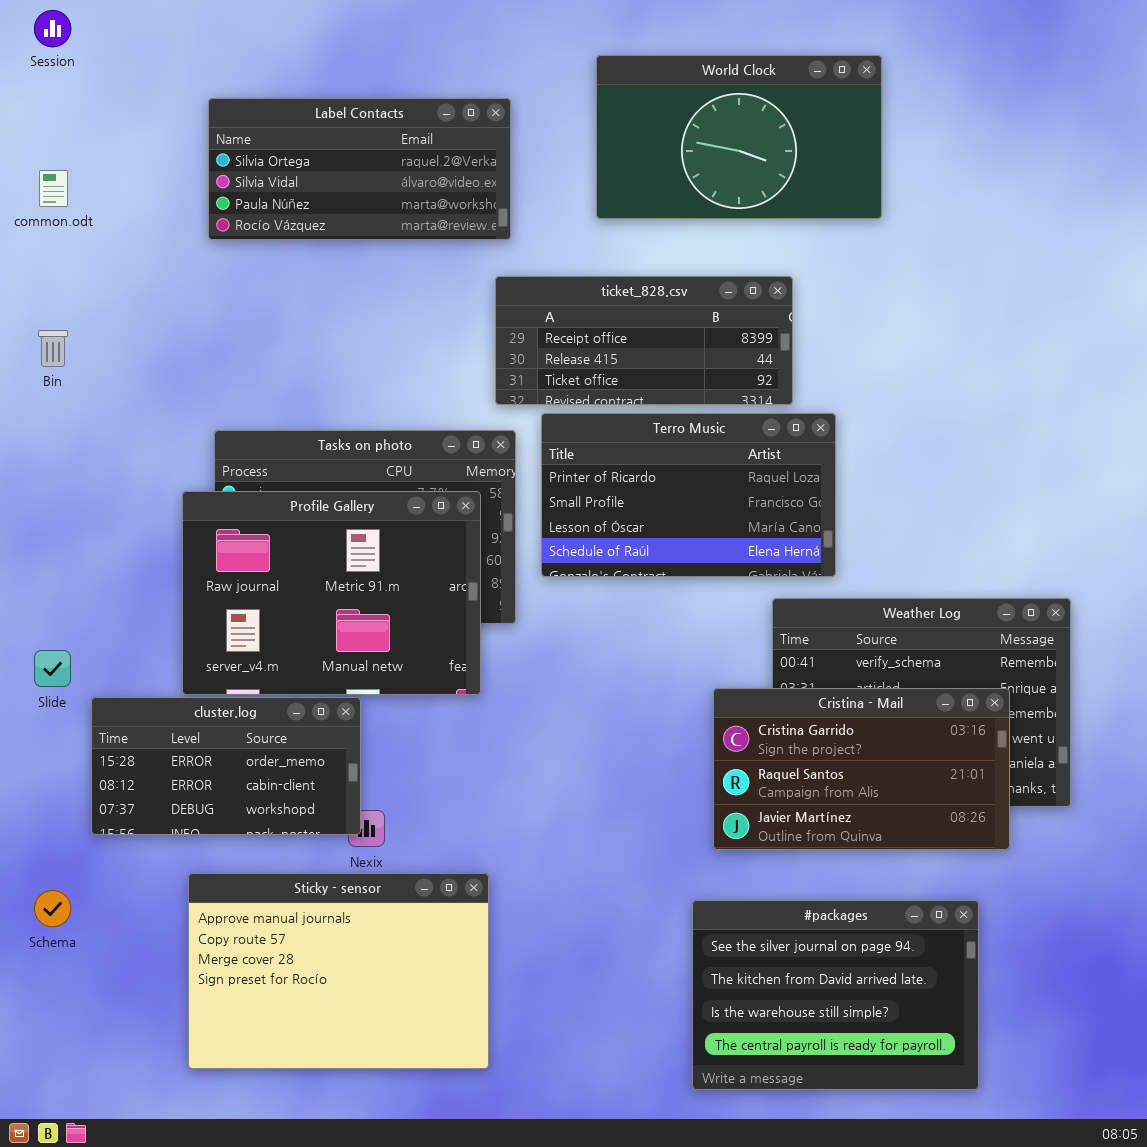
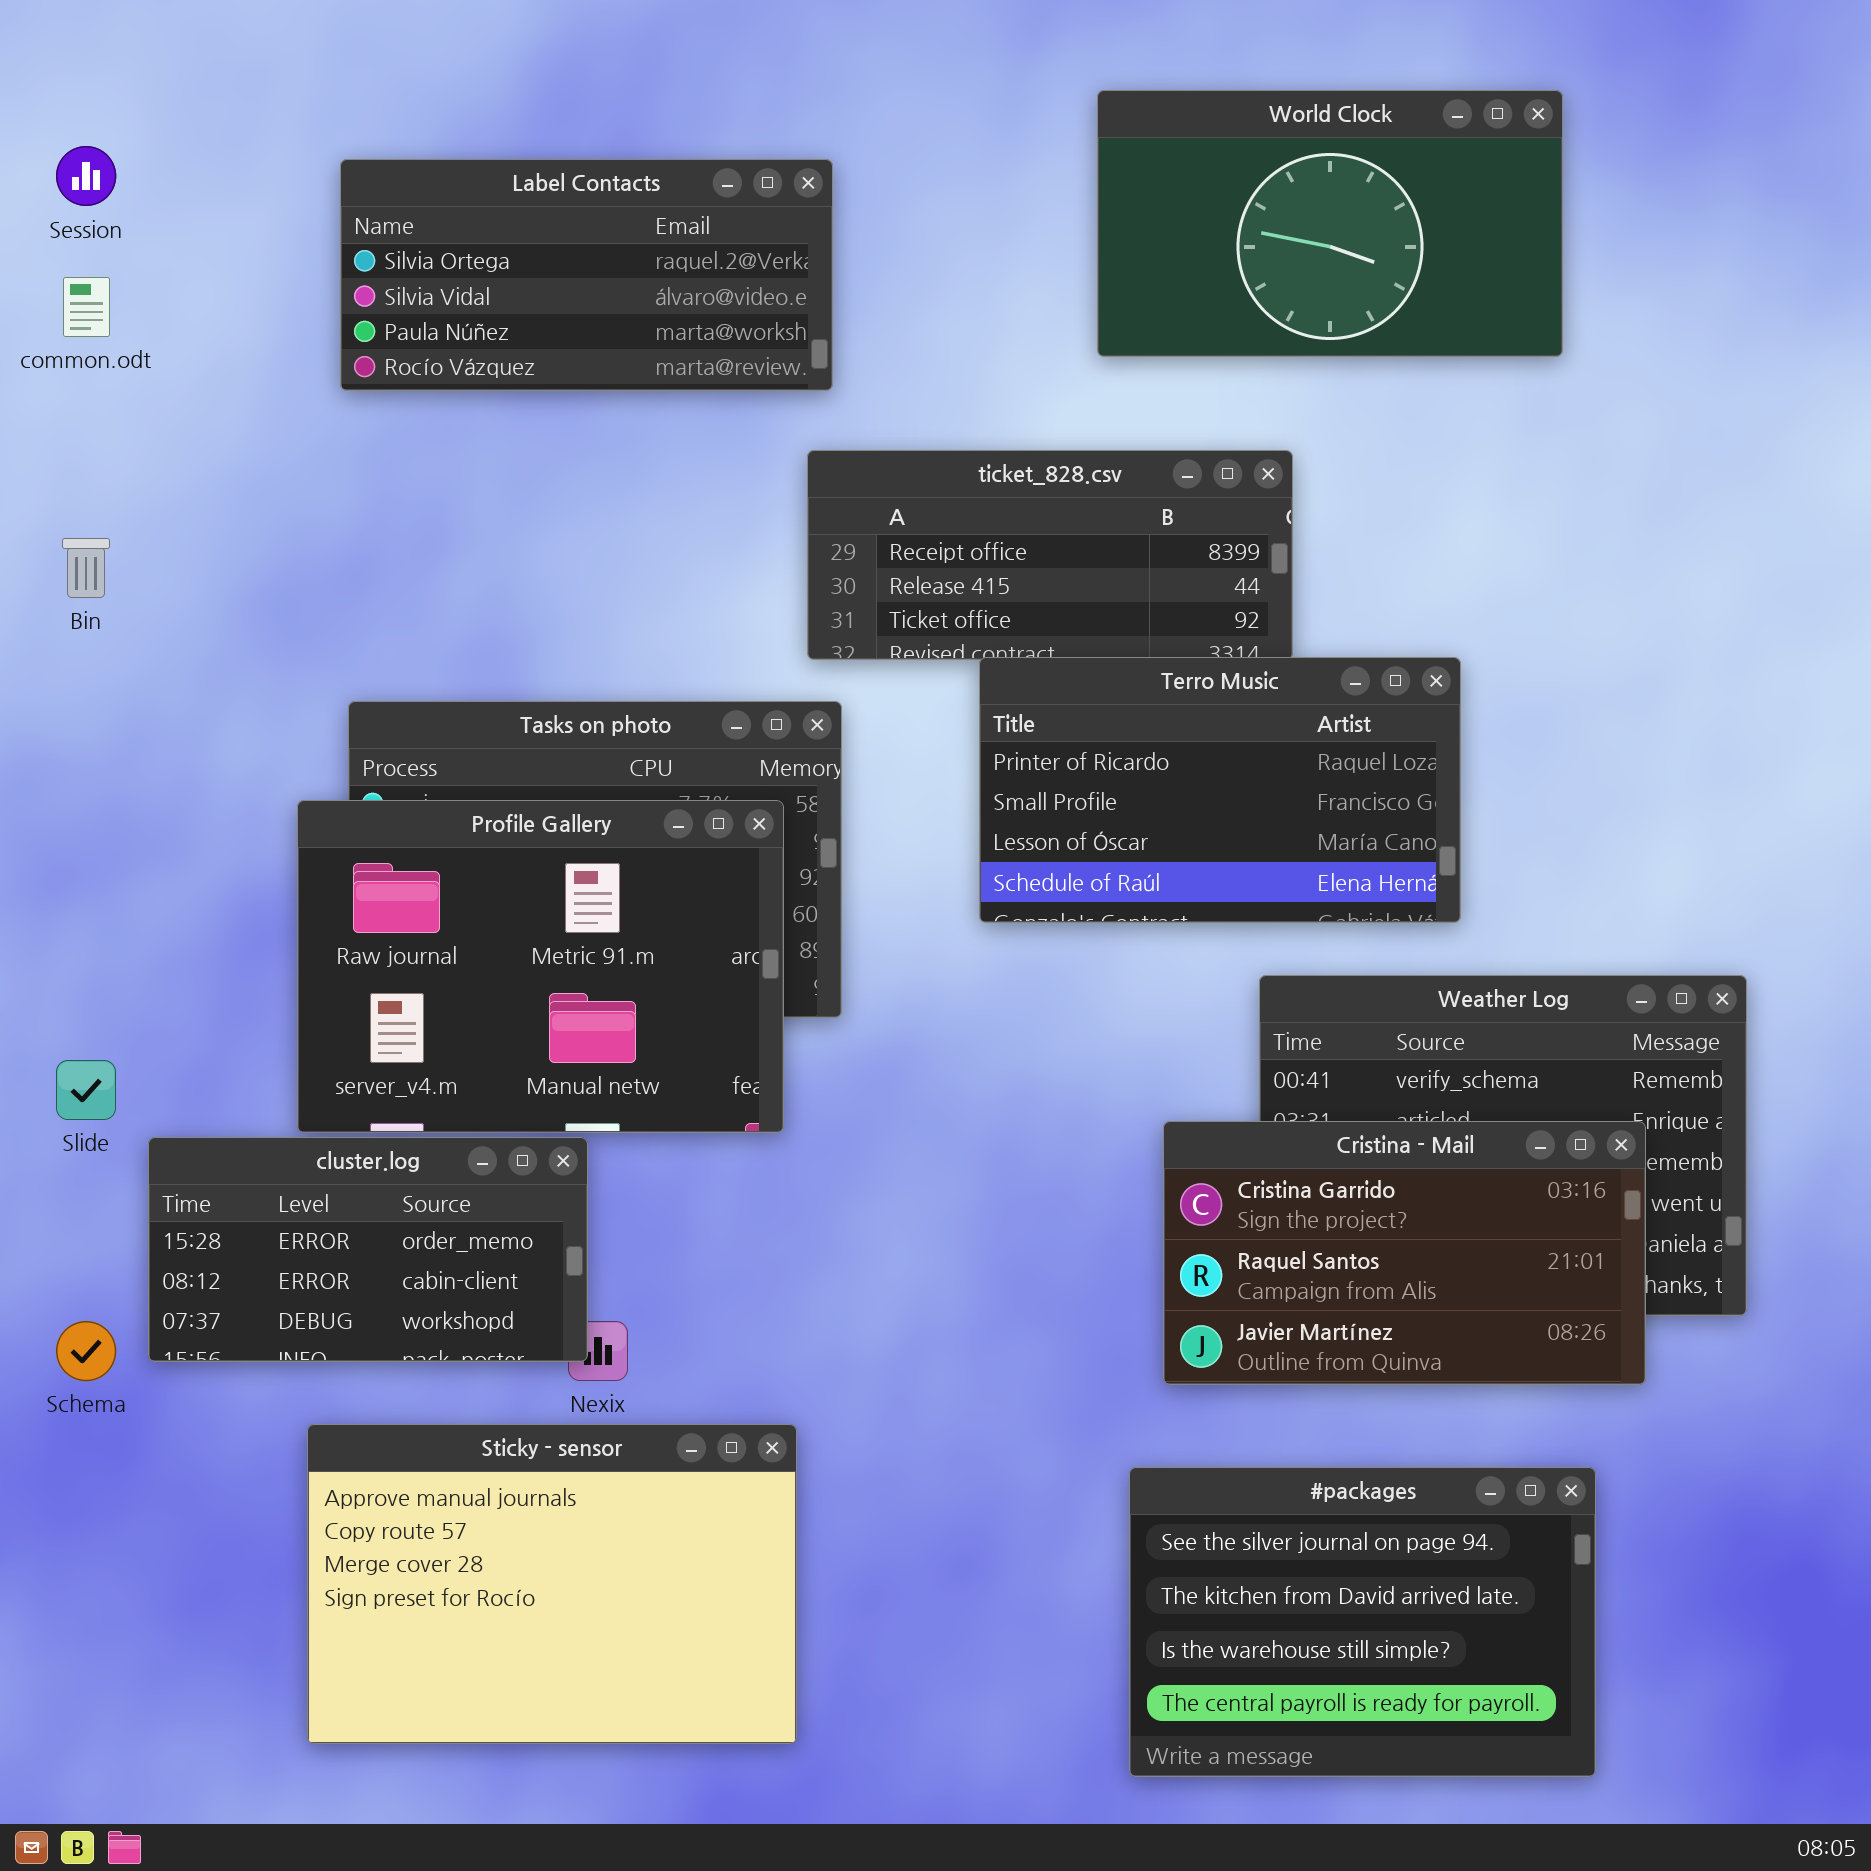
Session: [34,10,71,47] -> [56,146,116,206], moved
World Clock: [596,55,882,219] -> [1097,90,1563,357], moved
Terro Music: [541,413,836,577] -> [979,657,1461,923], moved
Schema: [34,890,71,927] -> [56,1321,116,1381], moved

